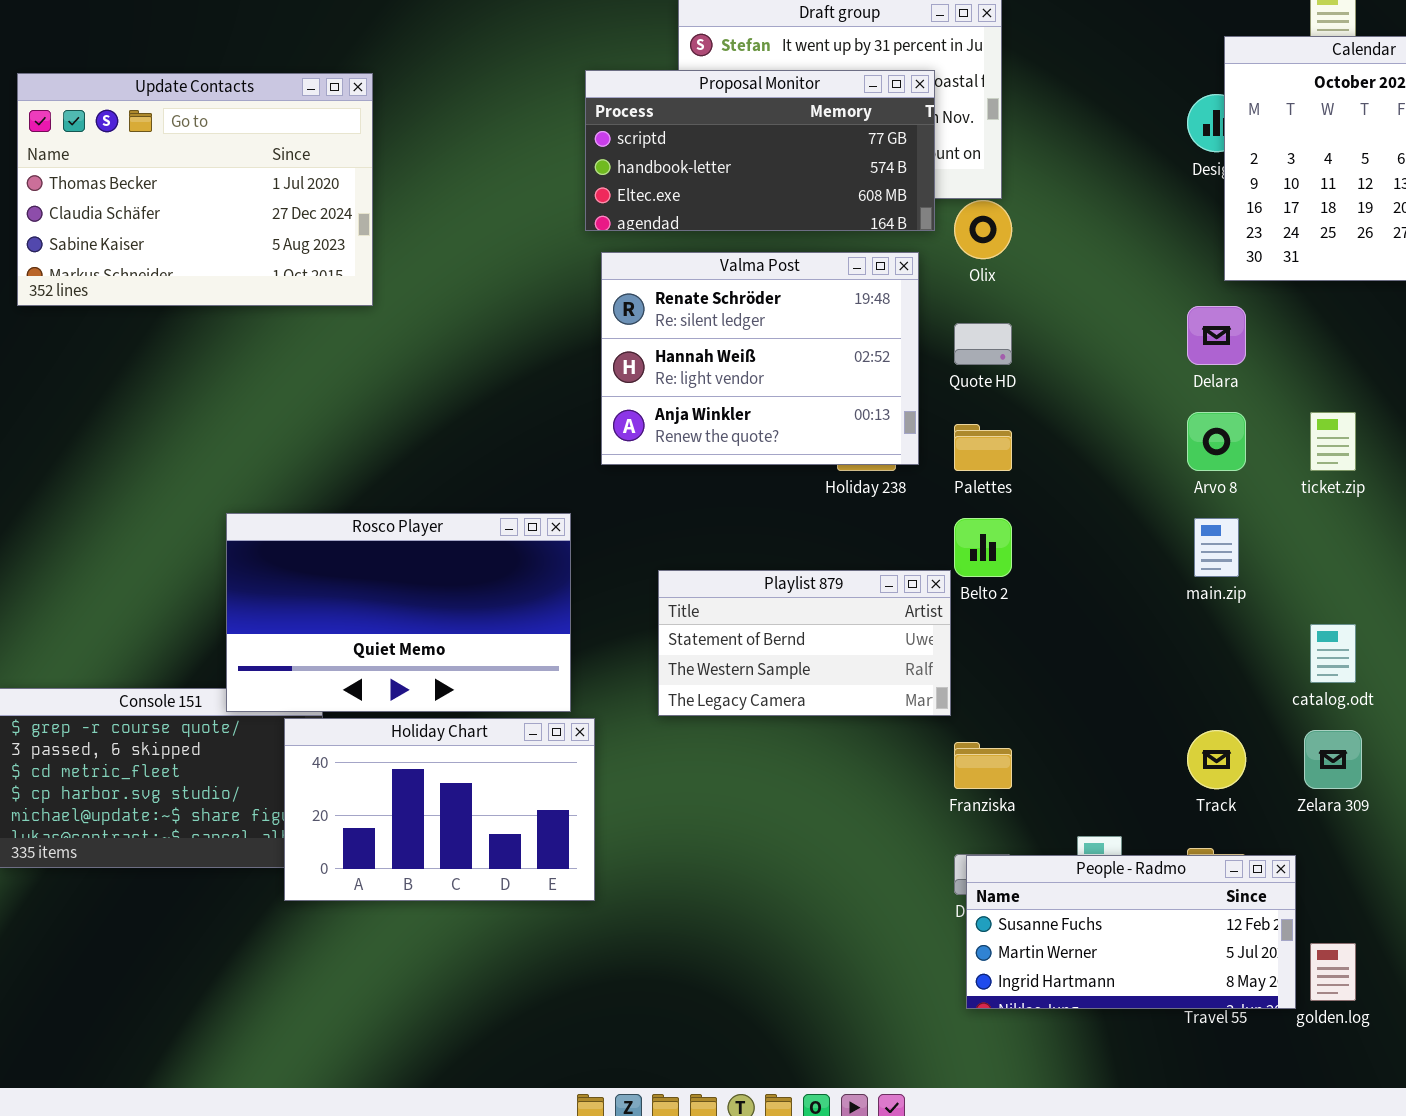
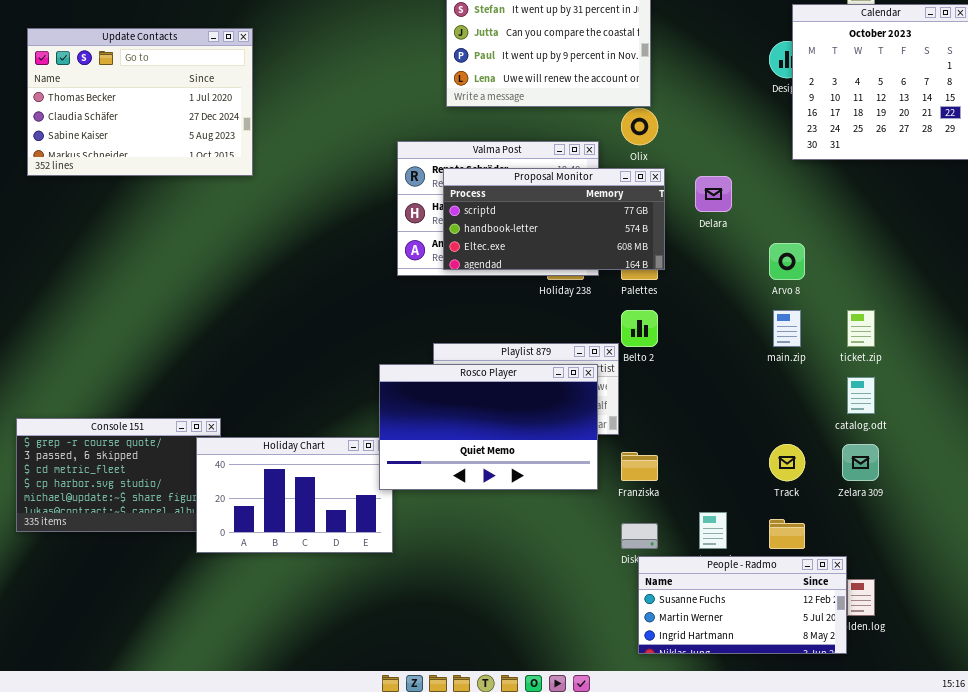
Proposal Monitor: [585,70,935,231] -> [443,168,665,270], moved
Delara: [1187,306,1246,365] -> [695,176,732,212], moved
ticket.zip: [1310,412,1356,471] -> [847,310,875,347], moved
Rosco Player: [226,513,571,712] -> [379,364,598,490], moved
People - Radmo: [966,855,1296,1009] -> [638,556,847,654], moved

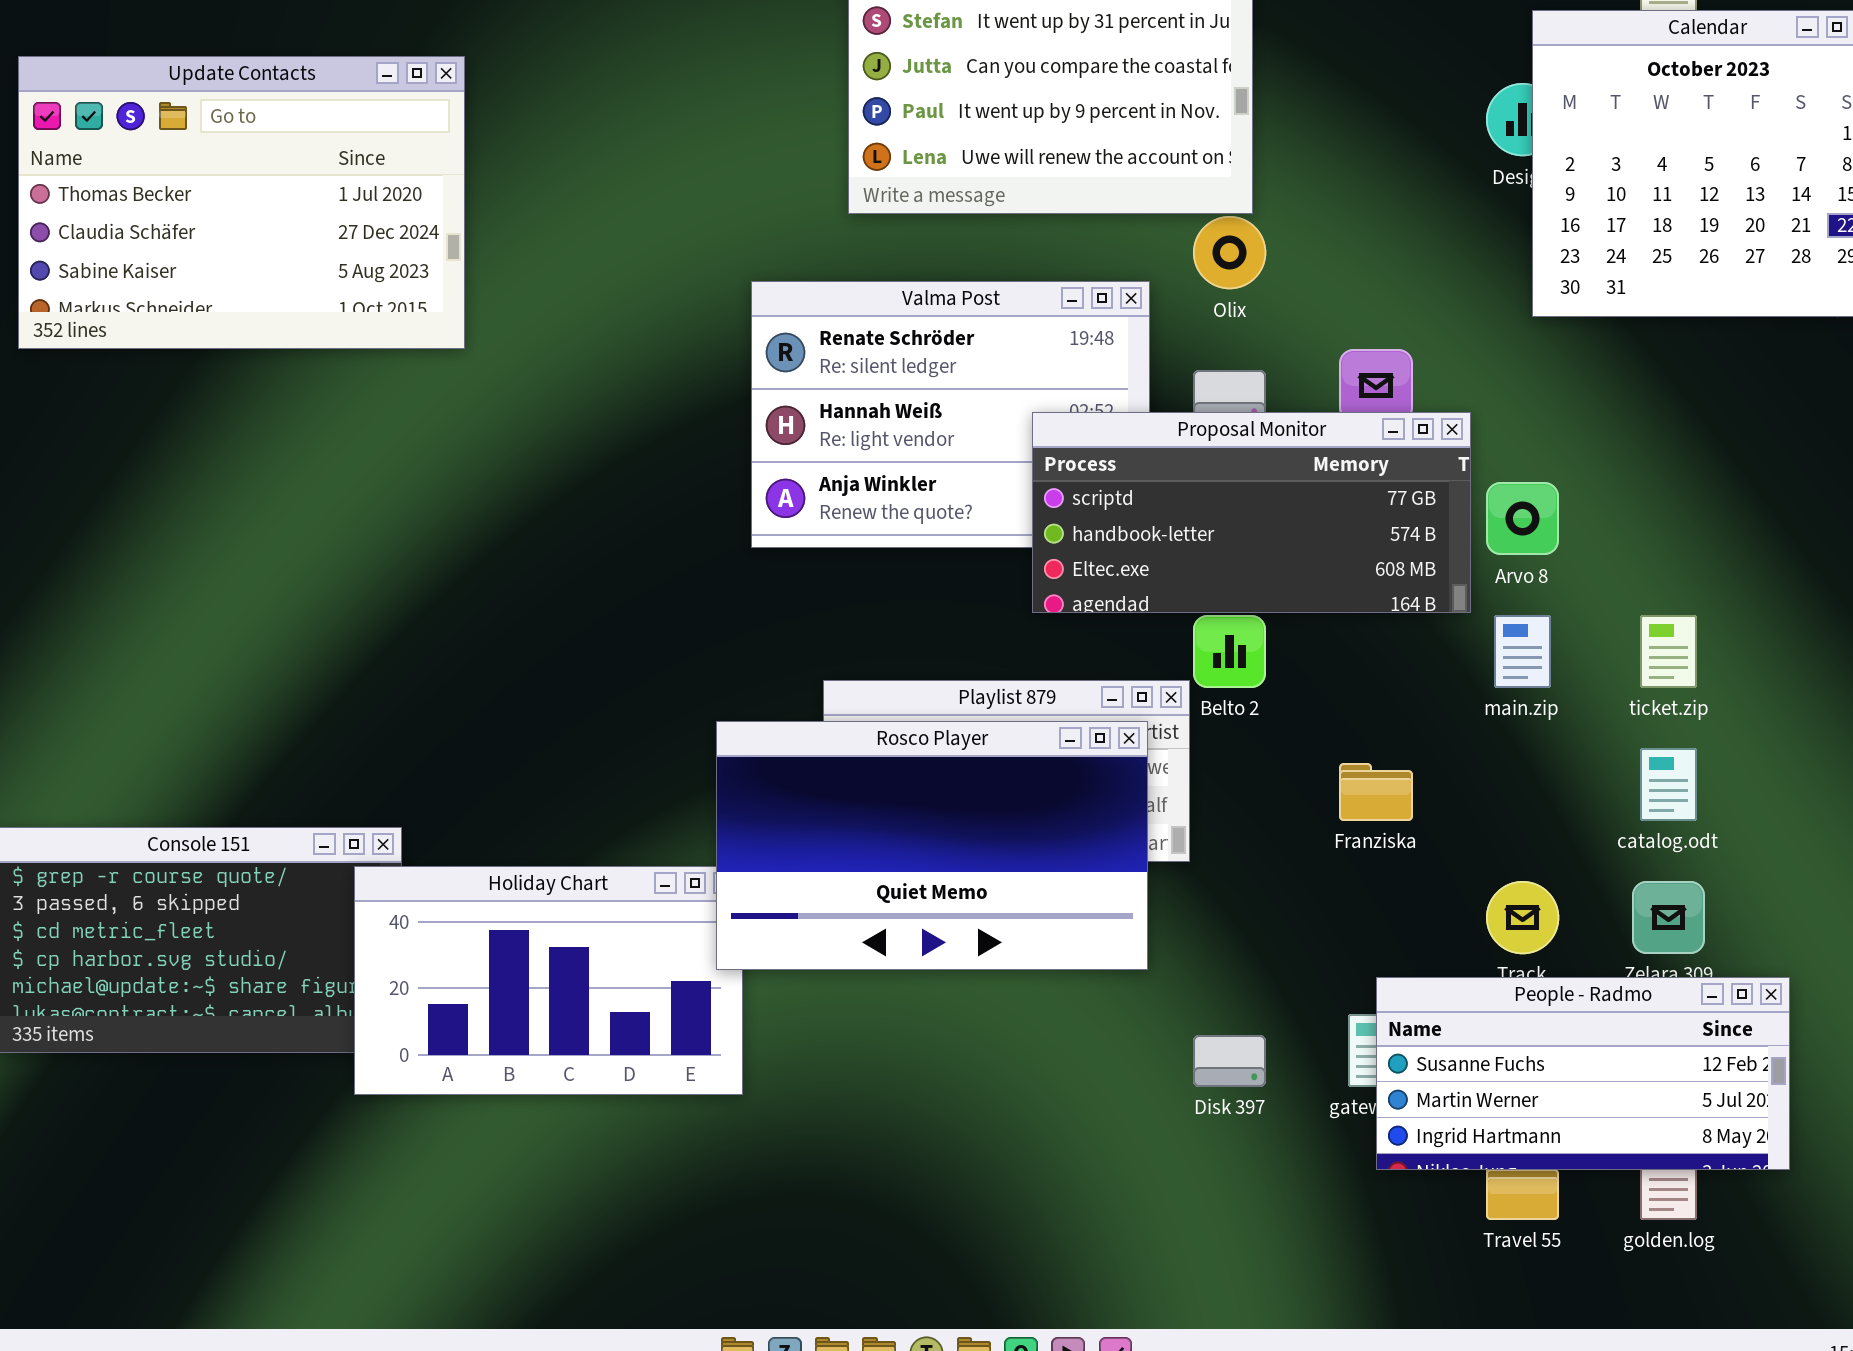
Proposal Monitor: [443,168,665,270] -> [1032,412,1471,613], moved
Franziska: [621,452,658,481] -> [1339,763,1413,821], moved
People - Radmo: [638,556,847,654] -> [1376,977,1790,1170], moved

